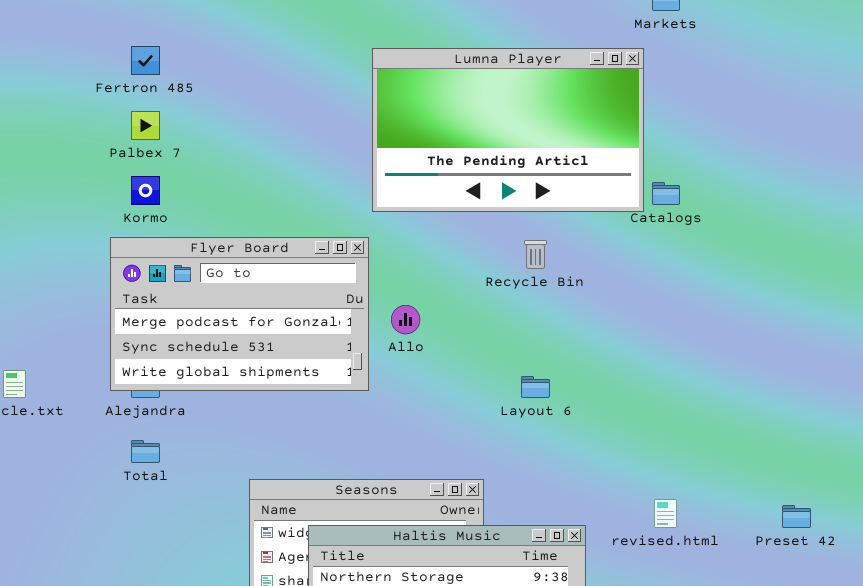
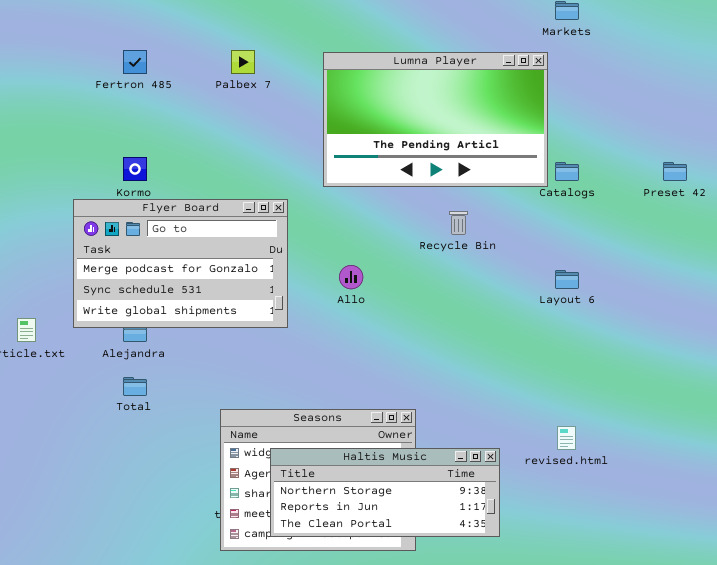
Palbex 7: [131,111,160,140] -> [231,50,255,74], moved
Flyer Board: [110,237,369,391] -> [73,199,288,328], moved
Layout 6: [521,376,550,398] -> [555,270,579,289], moved
Preset 42: [782,505,811,528] -> [663,162,687,181], moved

